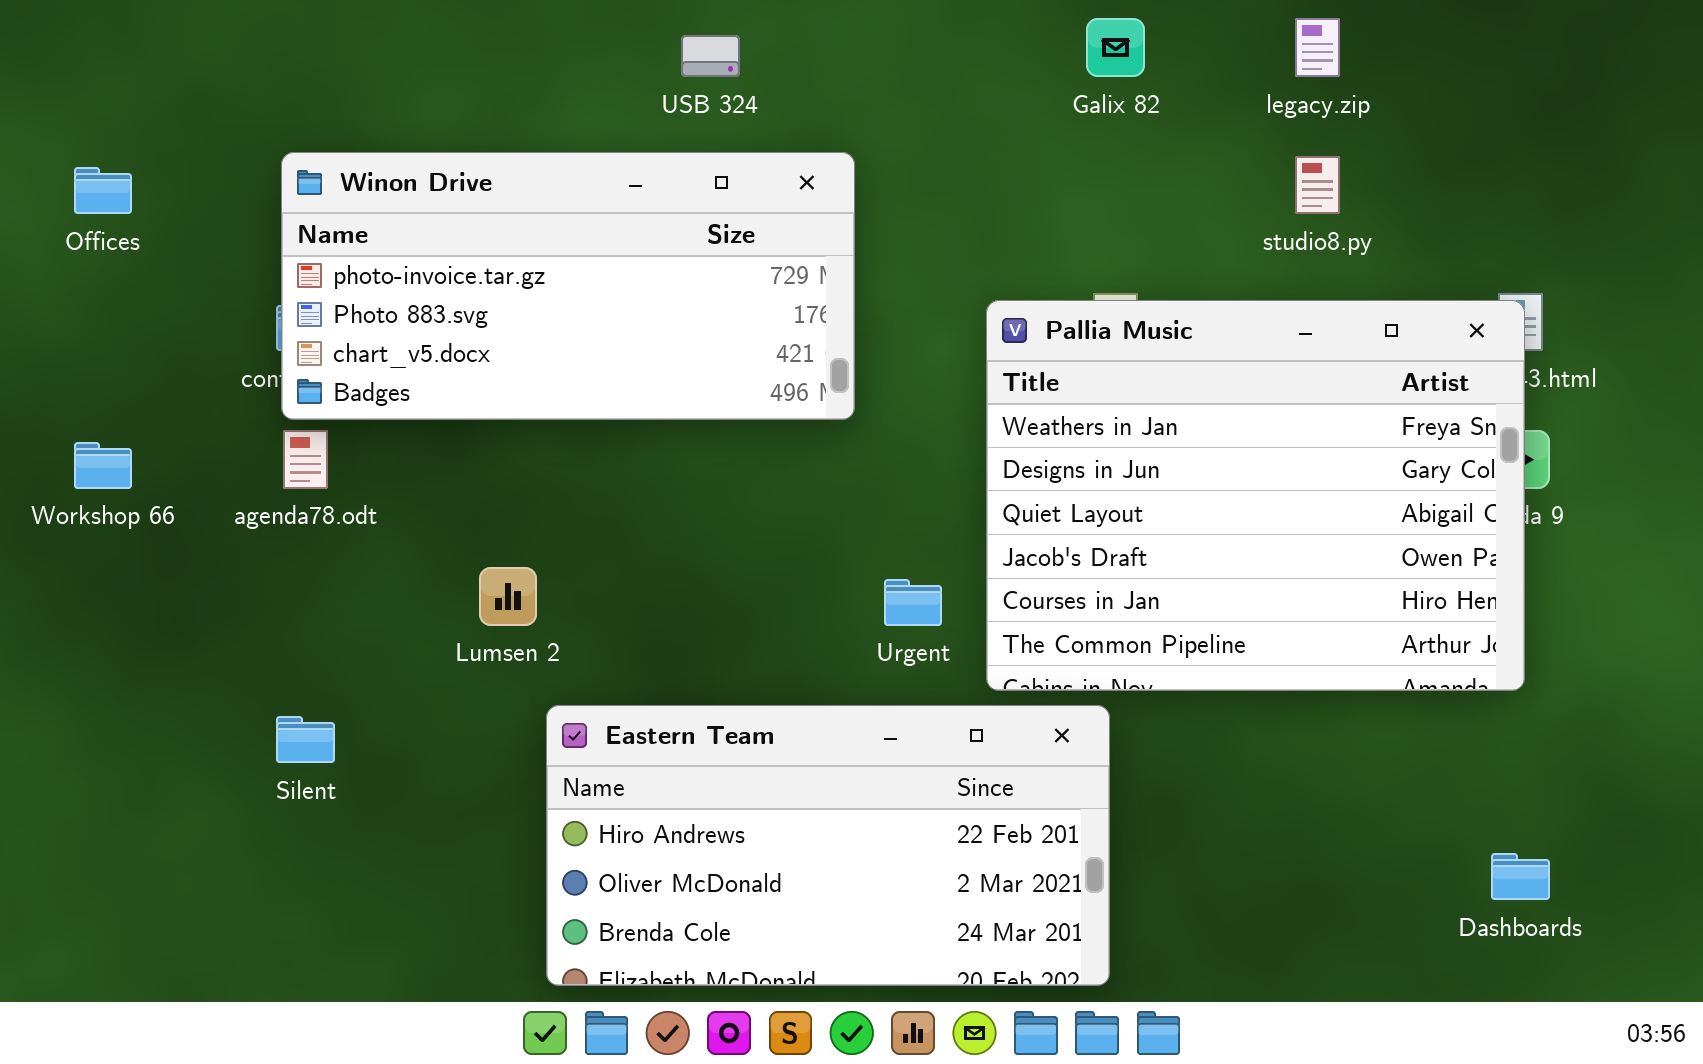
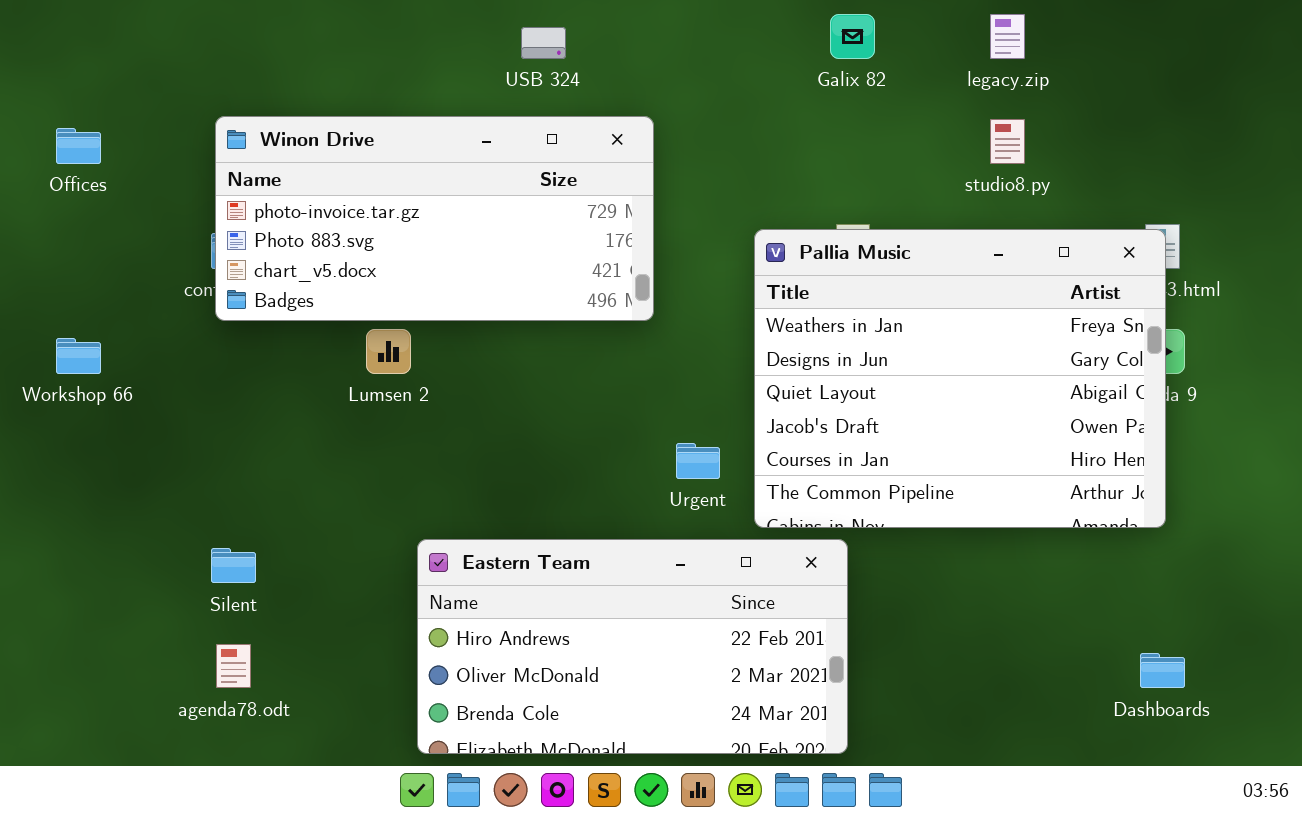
agenda78.odt: [283,430,328,489] -> [216,644,251,688], moved
Lumsen 2: [479,567,537,626] -> [366,329,411,374], moved

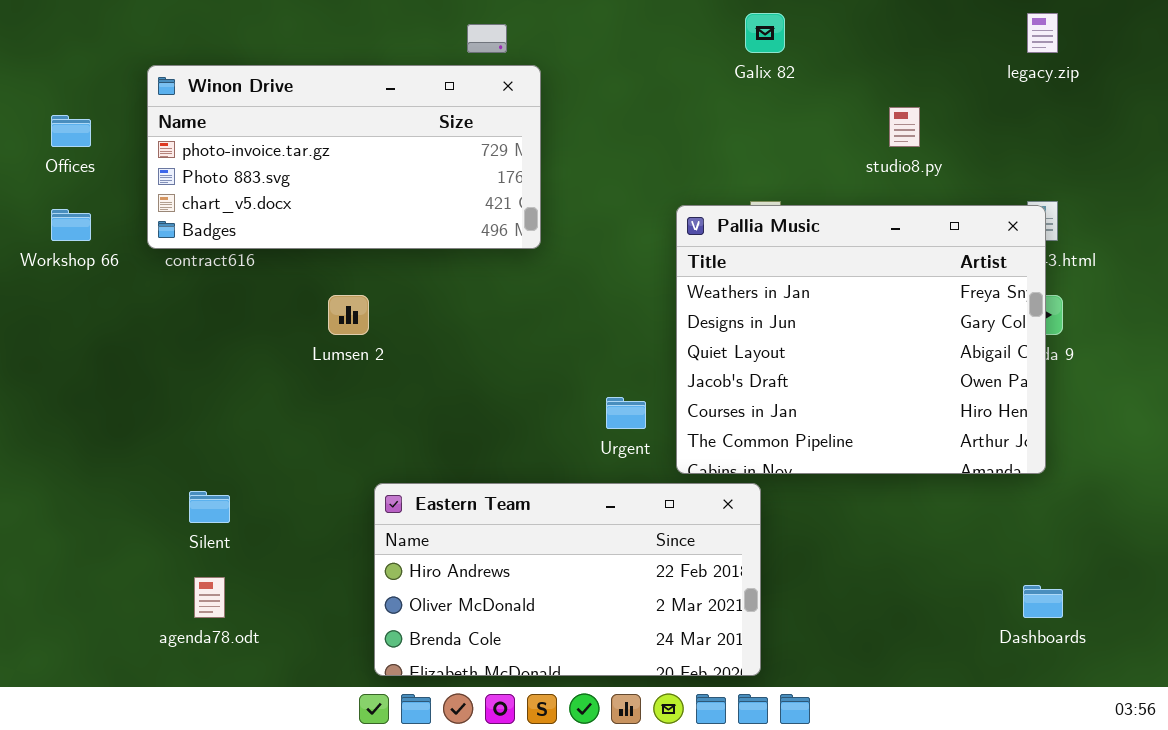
legacy.zip: [990,14,1025,59] -> [1027,13,1058,53], moved
Winon Drive: [215,116,654,321] -> [147,65,541,249], moved
Workshop 66: [56,338,101,374] -> [51,209,91,241], moved

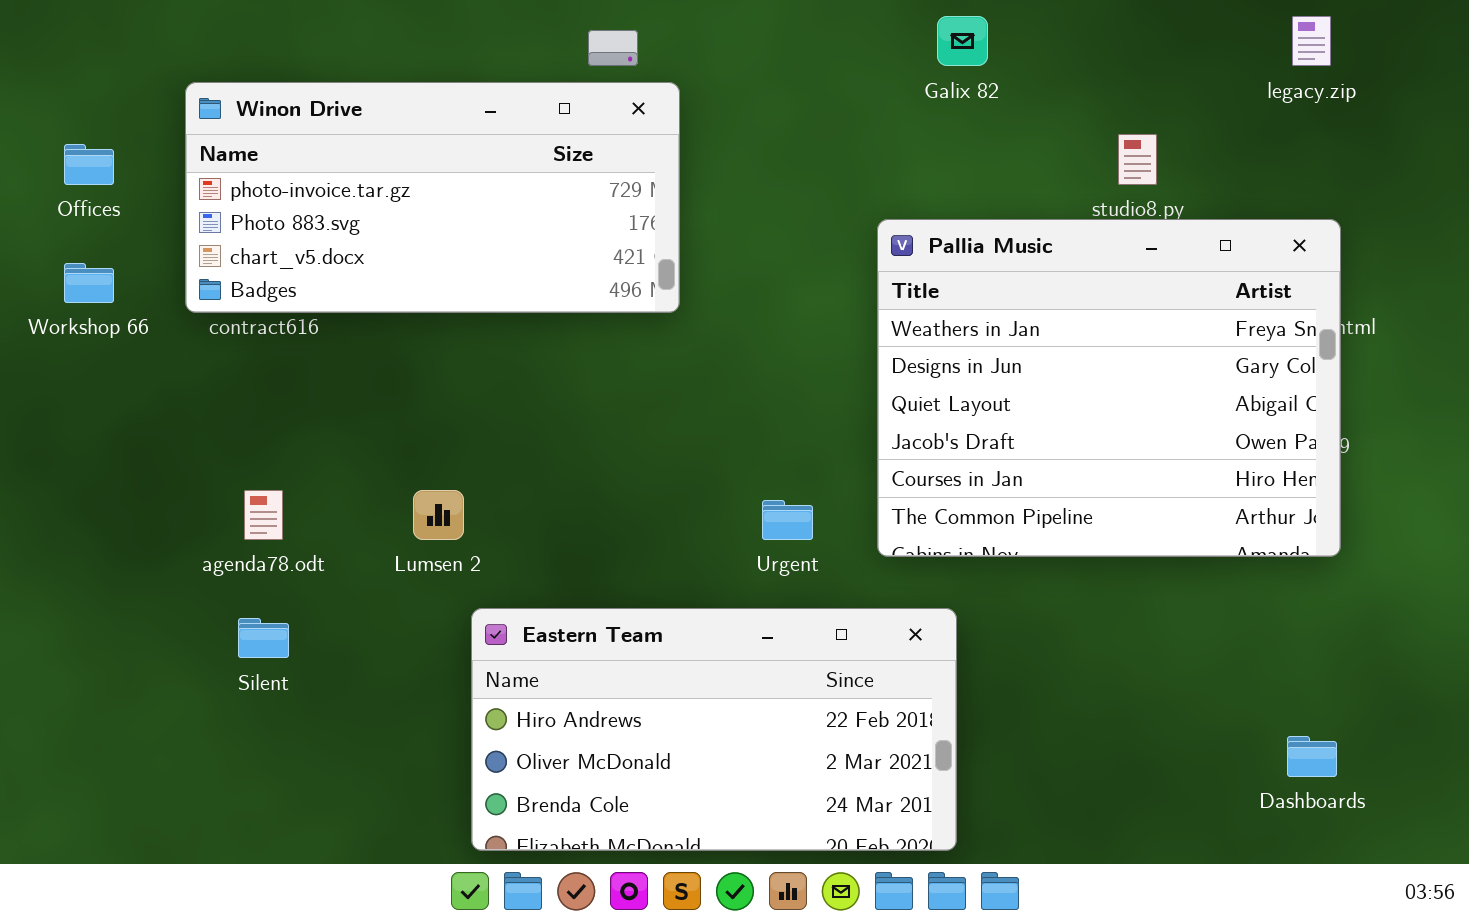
Pallia Music: [676,205,1046,474] -> [877,219,1341,557], moved
Lumsen 2: [328,295,369,335] -> [413,490,464,540], moved
agenda78.odt: [194,577,225,618] -> [244,490,283,540], moved

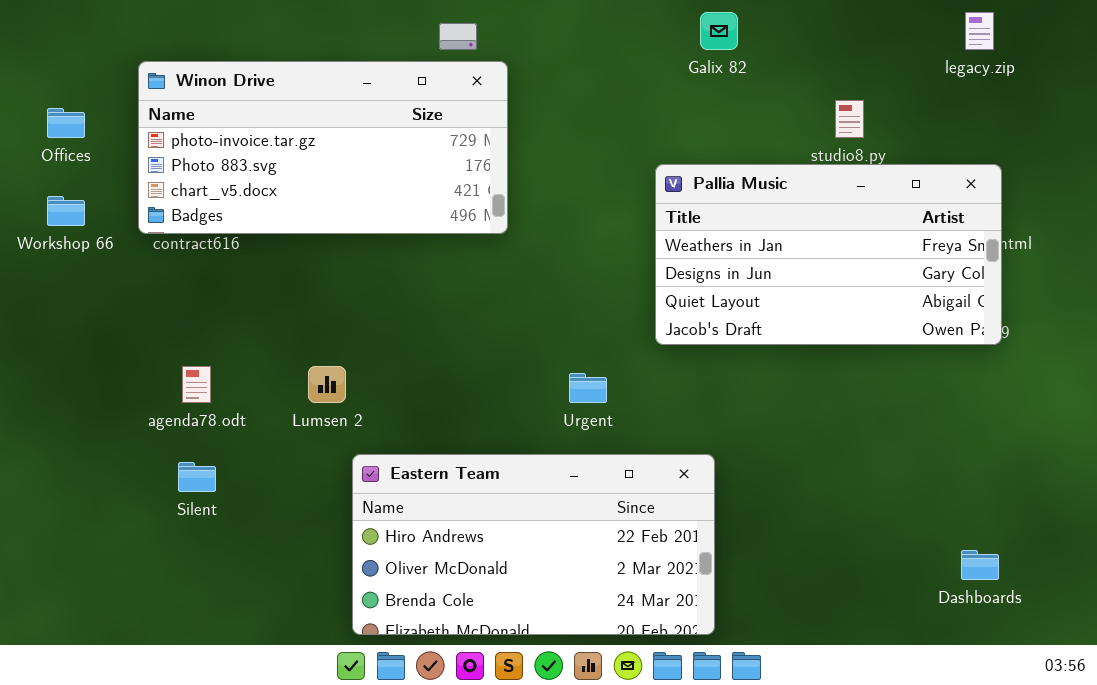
Pallia Music: [877,219,1341,557] -> [655,164,1002,345], resized

